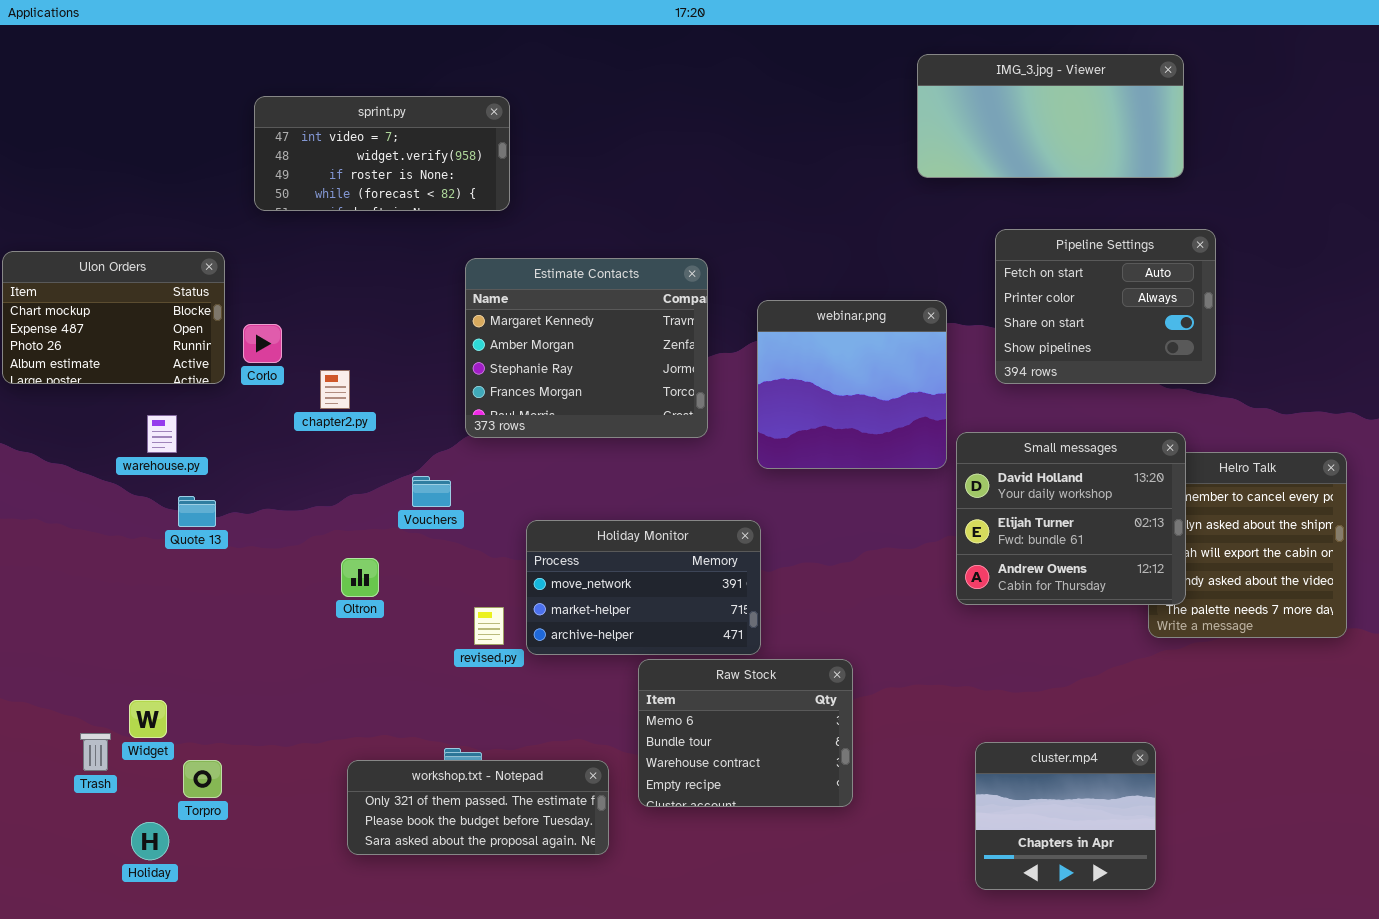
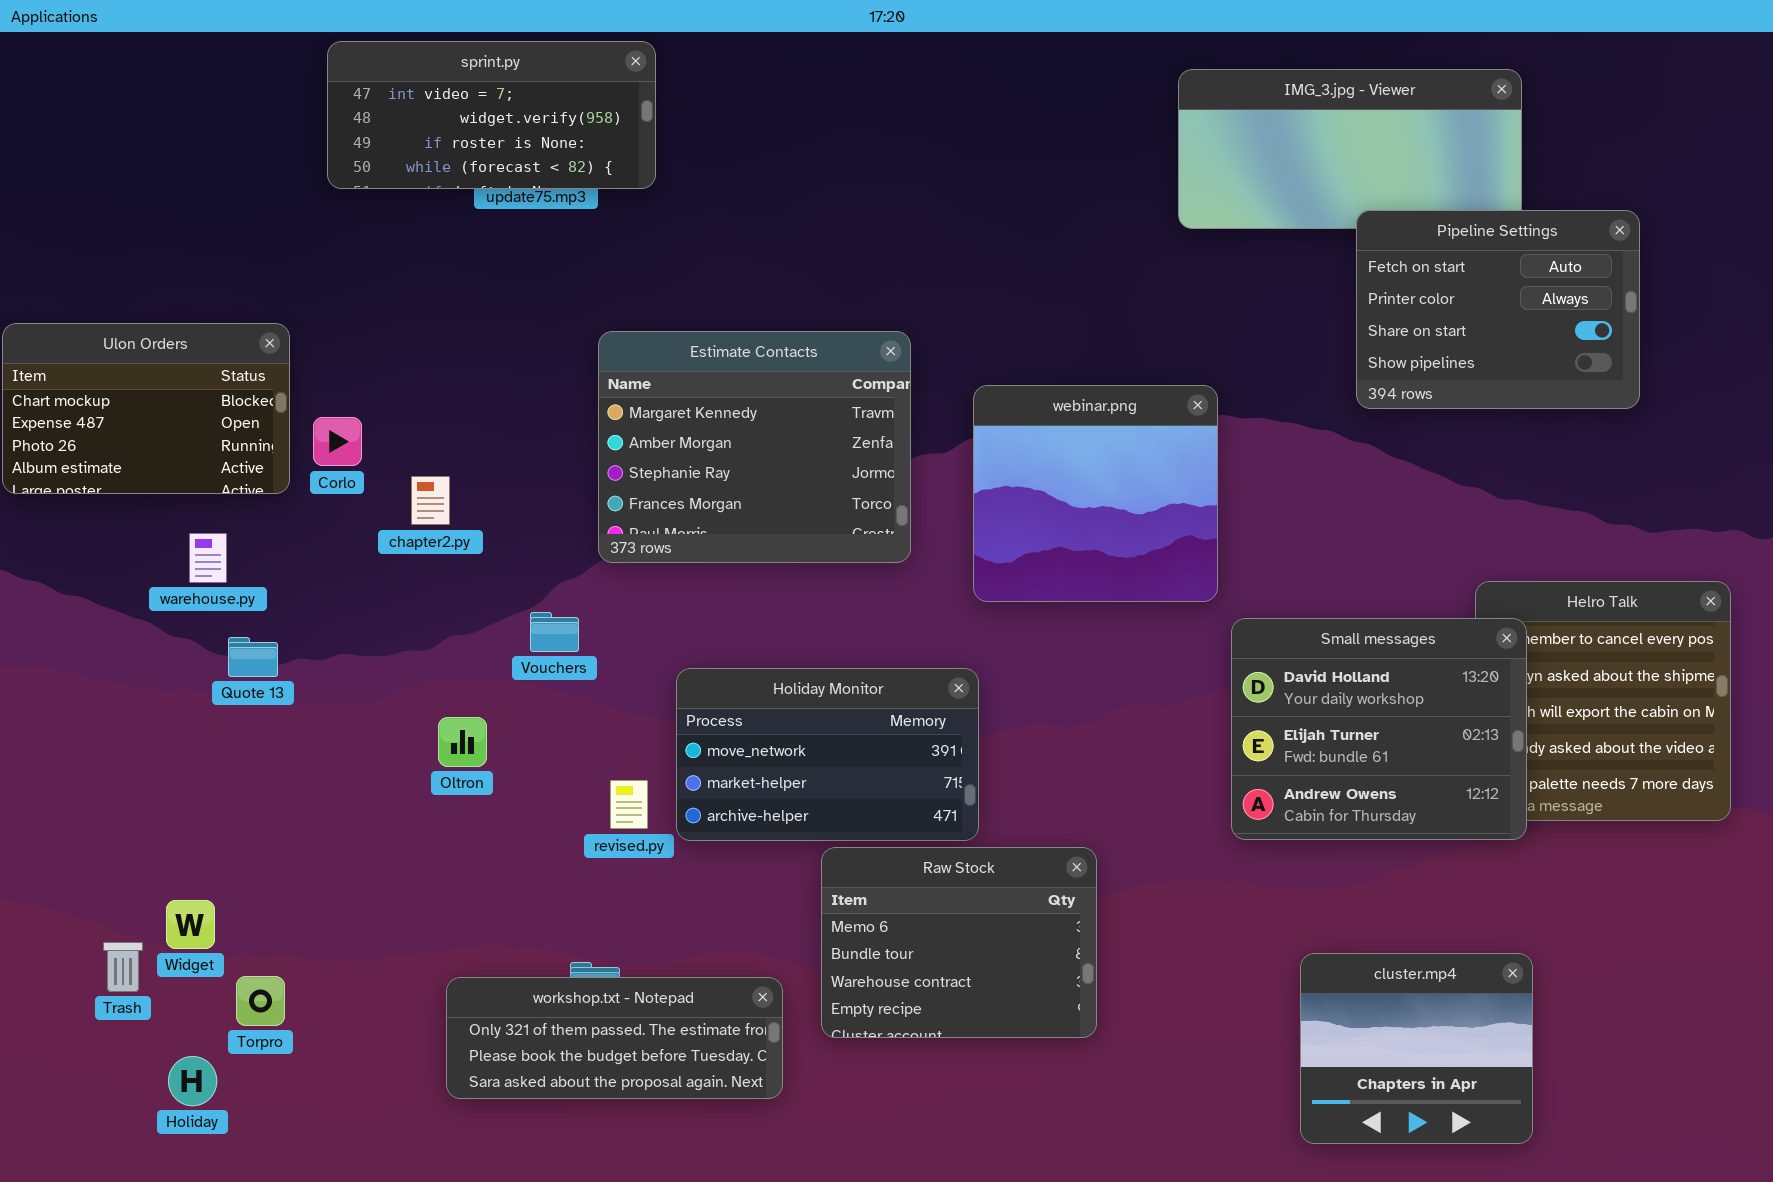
sprint.py: [254,96,510,211] -> [327,41,656,189], moved
Pipeline Settings: [995,229,1216,384] -> [1356,210,1640,409], moved
Small messages: [956,432,1186,605] -> [1231,618,1527,840], moved
cluster.mp4: [975,742,1156,890] -> [1300,953,1533,1144], moved

